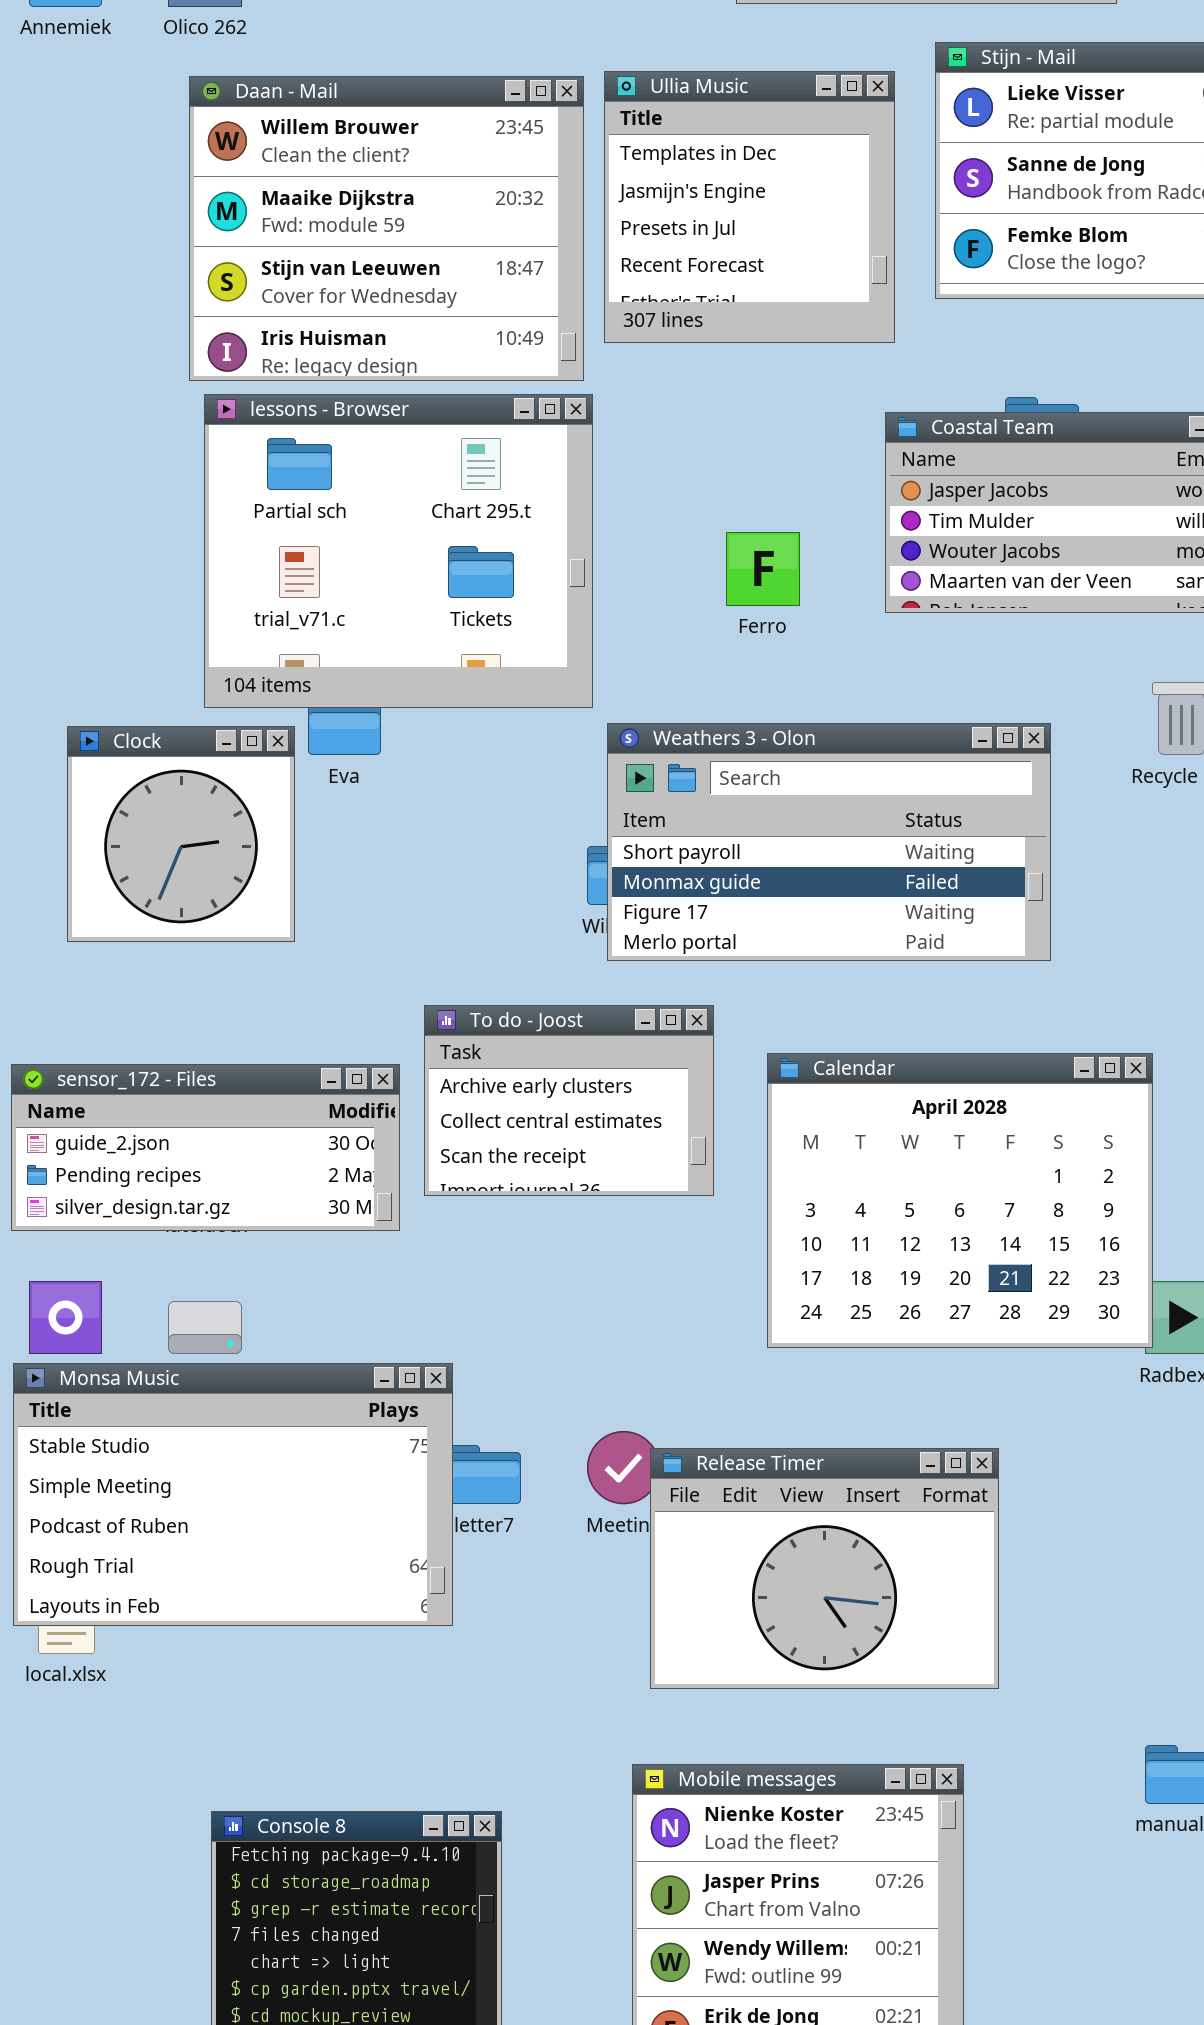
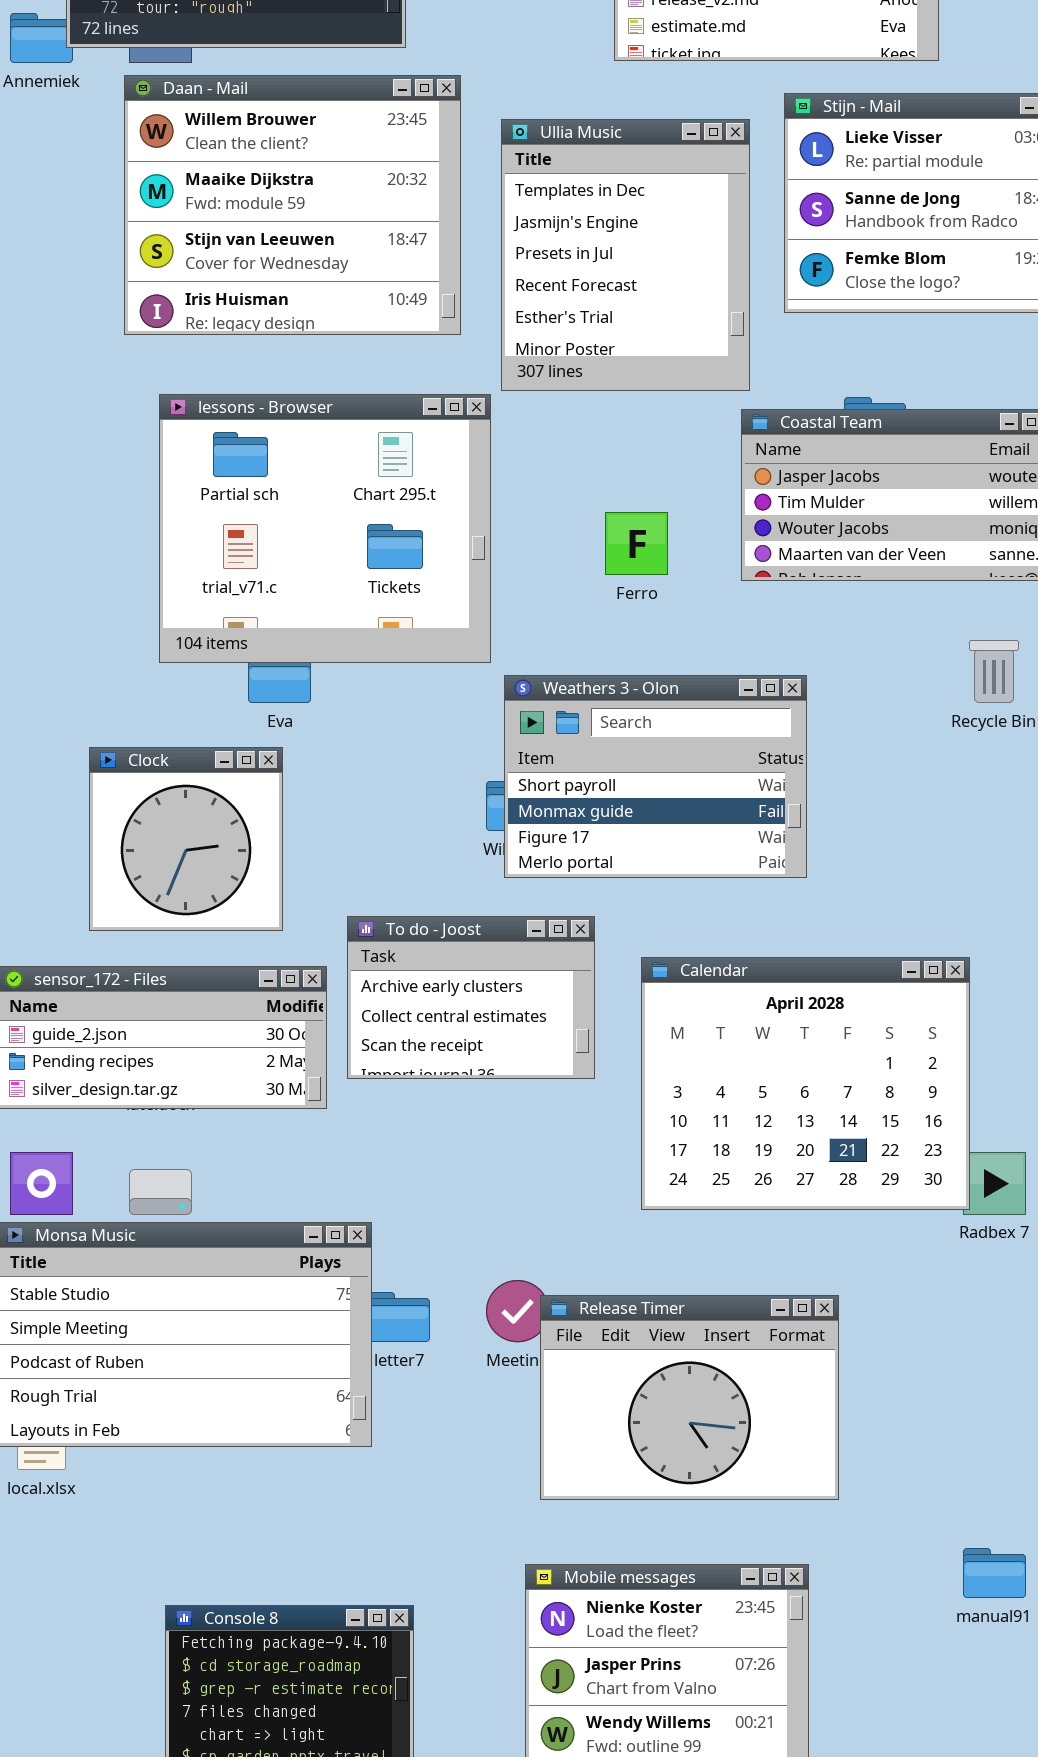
Ullia Music: [604,71,895,343] -> [501,119,750,391], resized
Daan - Mail: [189,76,584,381] -> [124,75,461,335], moved
Weathers 3 - Olon: [607,723,1051,961] -> [504,675,807,878], resized
Clock: [67,726,295,942] -> [89,747,283,931], moved

